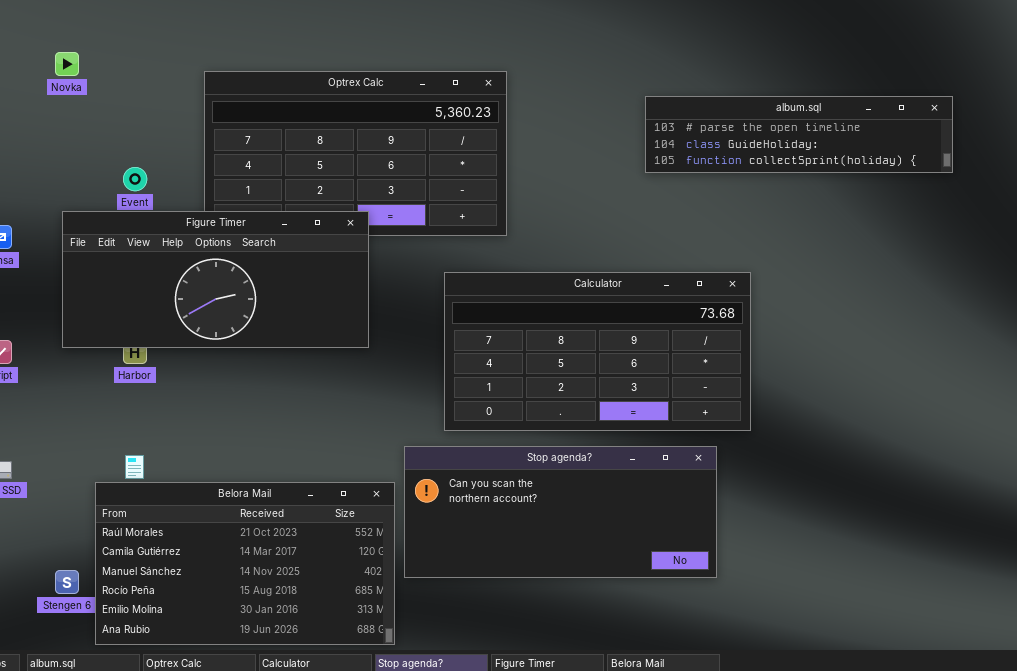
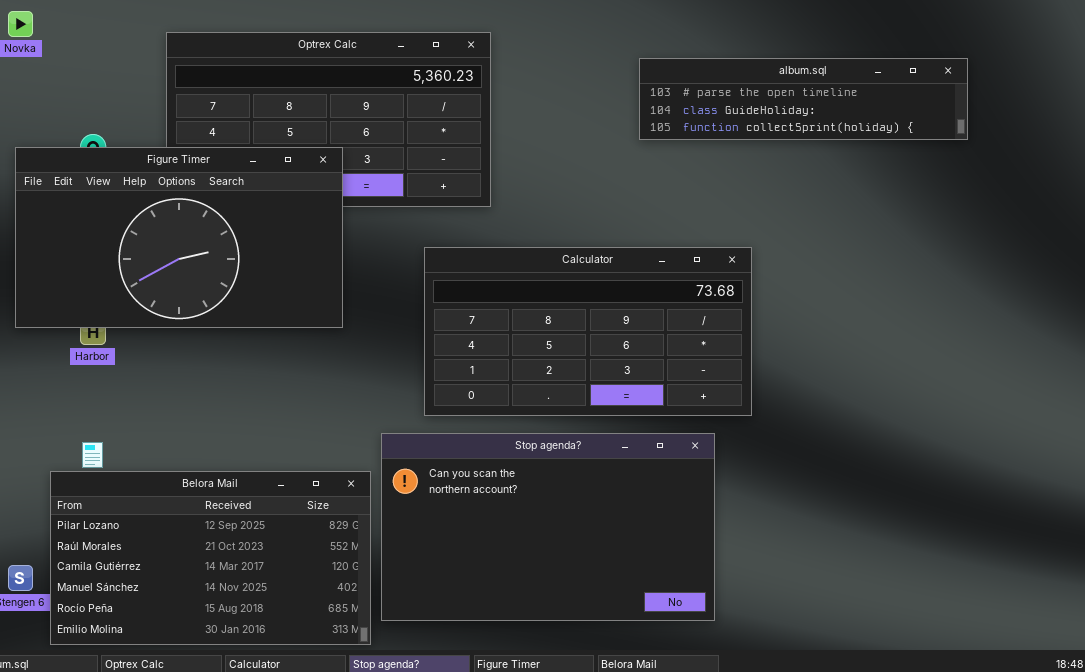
Figure Timer: [62,211,369,348] -> [15,147,343,328], resized
Stop agenda?: [404,446,717,578] -> [381,433,715,621], resized
Belora Mail: [95,482,395,645] -> [50,471,371,645], scrolled up 1 row

